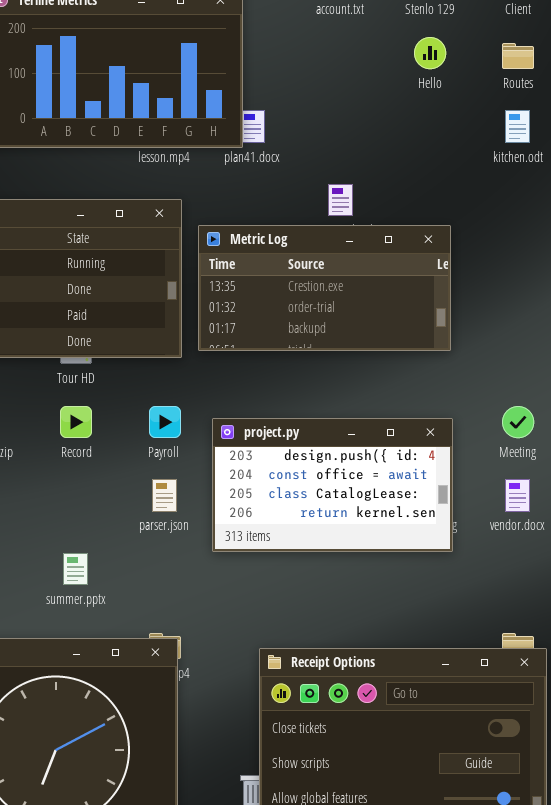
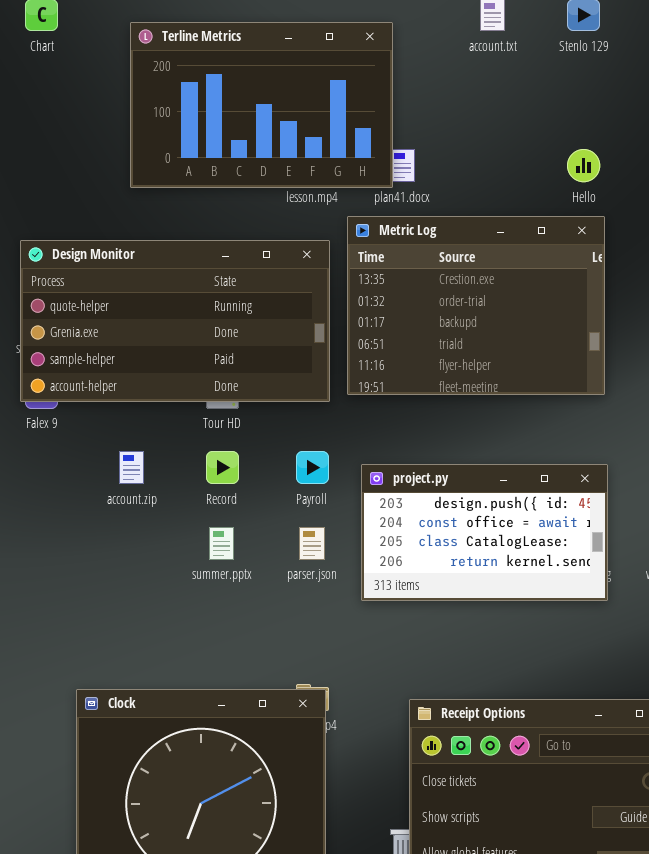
Hello: [414,37,446,69] -> [567,149,600,182], moved
Metric Log: [198,225,451,351] -> [347,216,605,395], resized
summer.pptx: [63,553,88,585] -> [209,527,234,560], moved

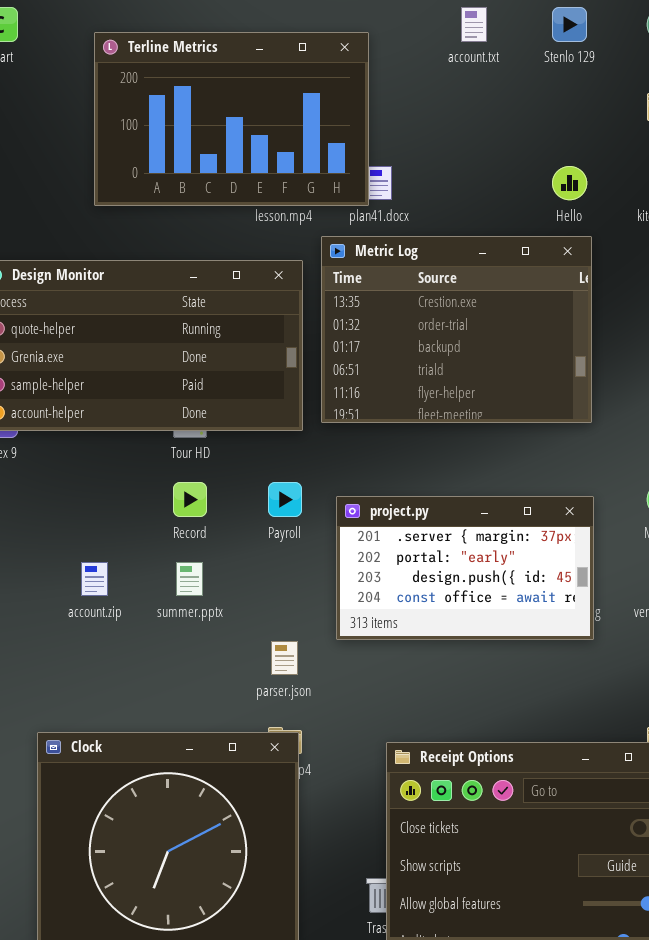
account.zip: [119,451,144,484] -> [81,562,108,596], moved
project.py: [361,464,608,601] -> [336,496,594,640], scrolled up 2 rows
parser.json: [299,527,325,560] -> [271,641,298,675], moved

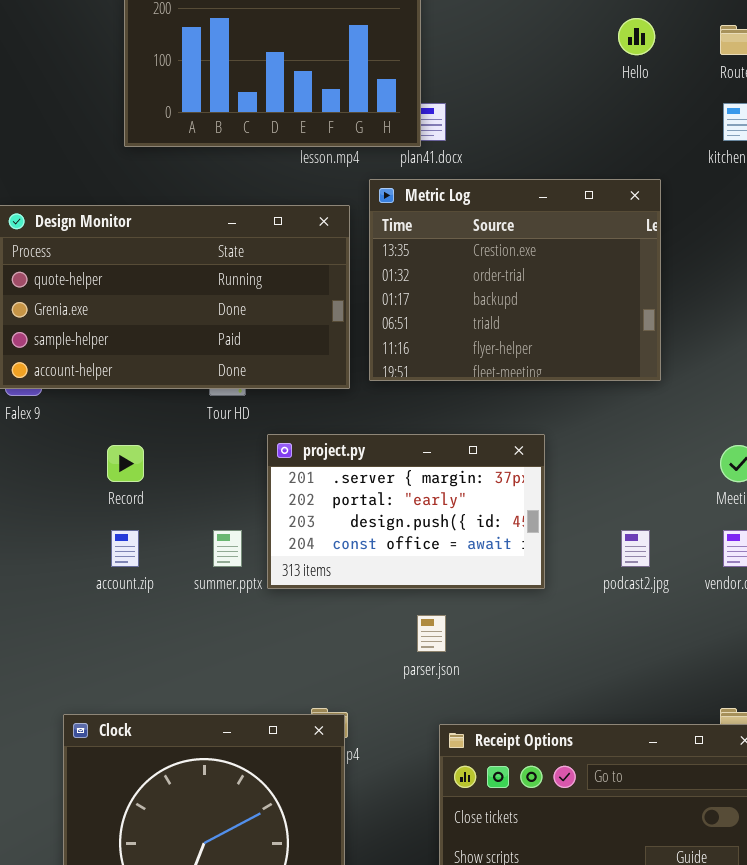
Hello: [552,166,587,200] -> [618,18,655,55], moved
Record: [173,482,207,517] -> [107,445,144,482], moved
project.py: [336,496,594,640] -> [267,434,545,589], moved
parser.json: [271,641,298,675] -> [417,615,446,652], moved

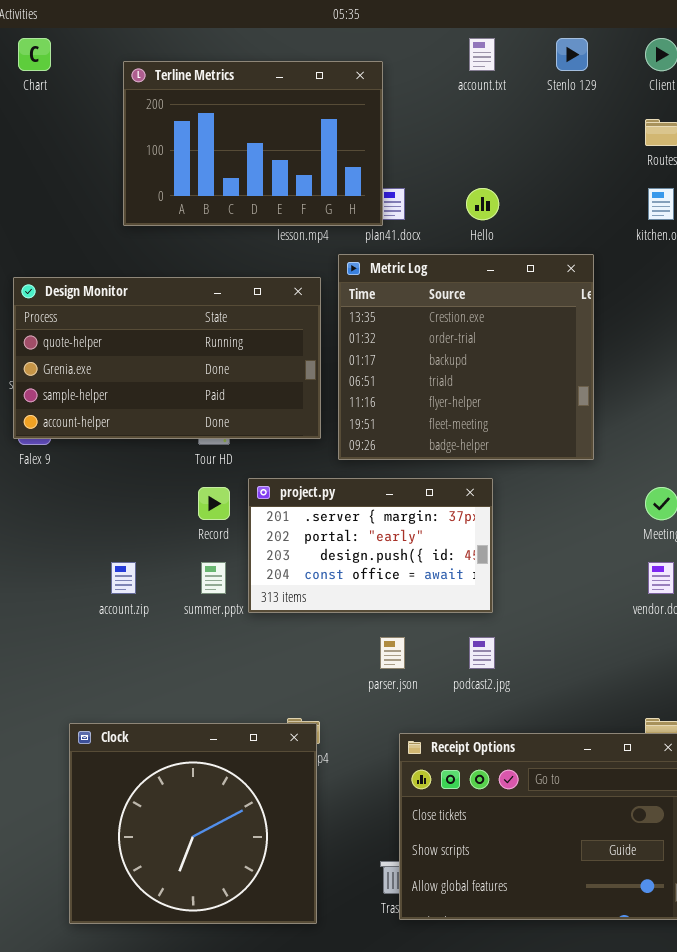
Hello: [618,18,655,55] -> [466,188,499,220], moved
Metric Log: [369,179,661,381] -> [338,254,594,460], resized
Record: [107,445,144,482] -> [198,487,230,520], moved
podcast2.jpg: [621,530,650,567] -> [469,637,495,669], moved

